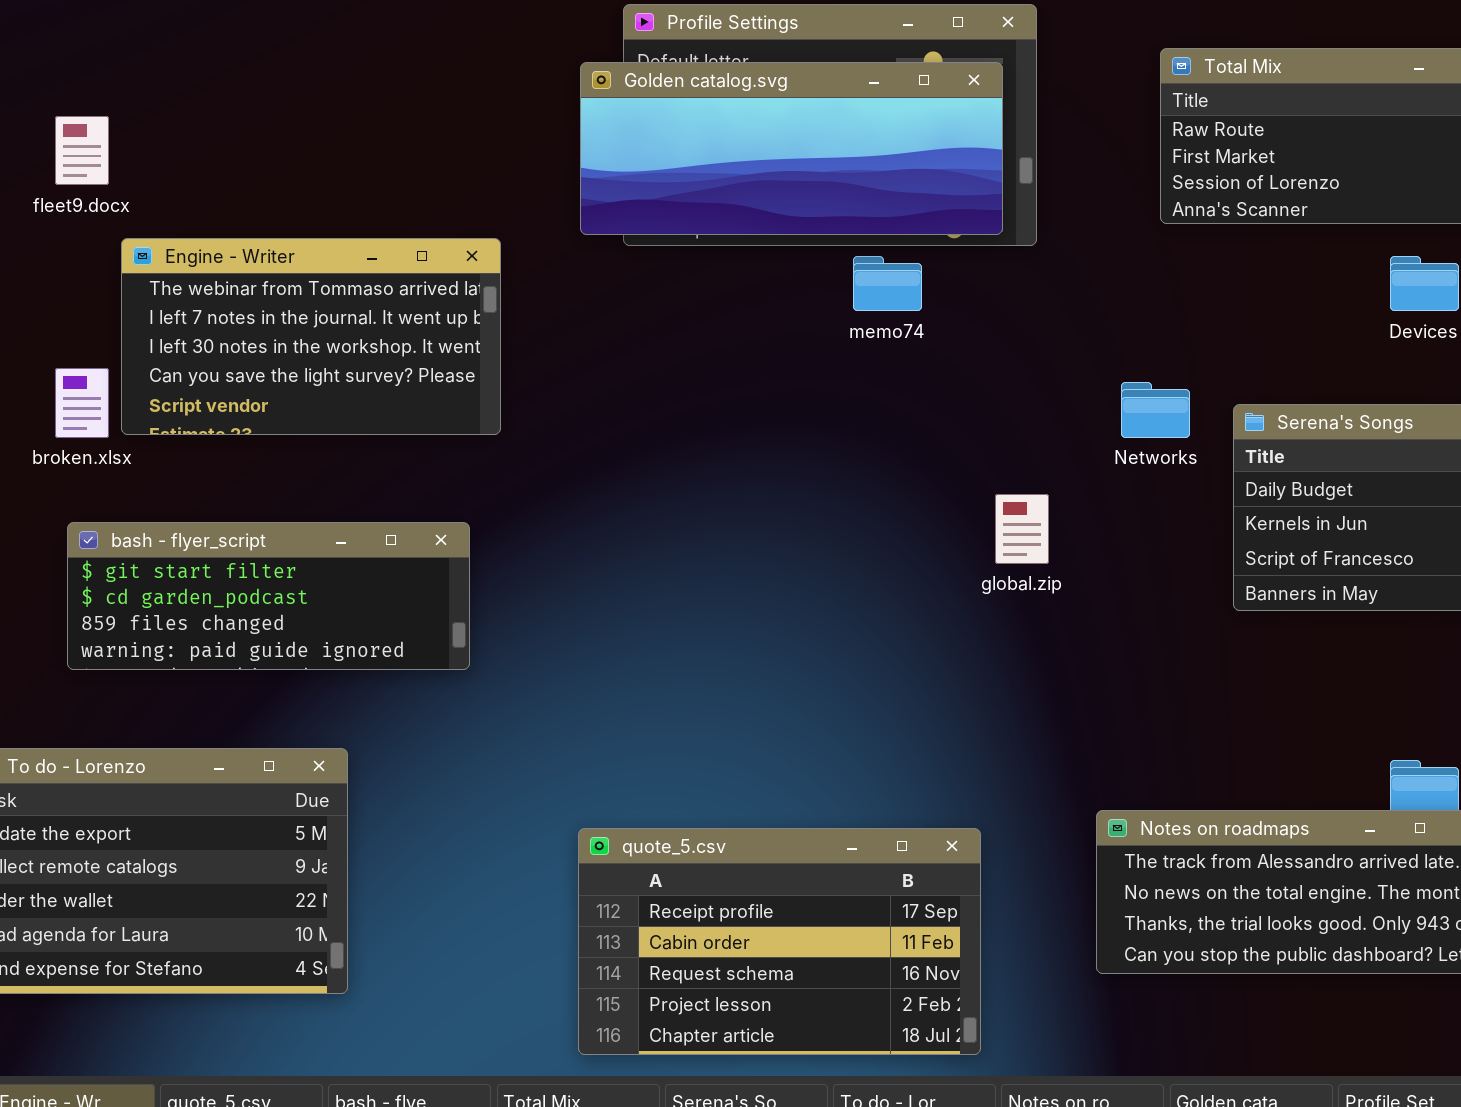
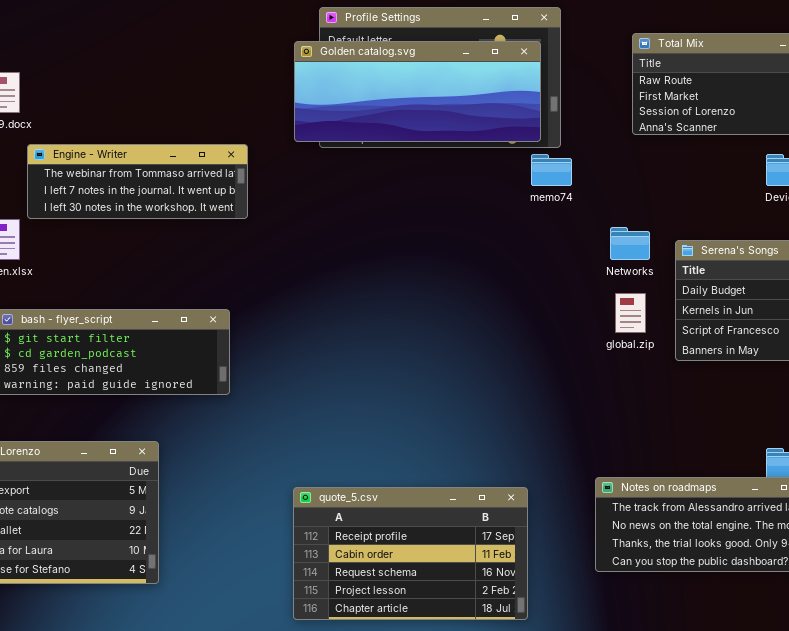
Engine - Writer: [121,238,501,435] -> [27,144,248,219], resized
memo74: [853,256,922,311] -> [531,154,572,186], moved
global.zip: [995,494,1049,564] -> [615,293,646,333], moved

